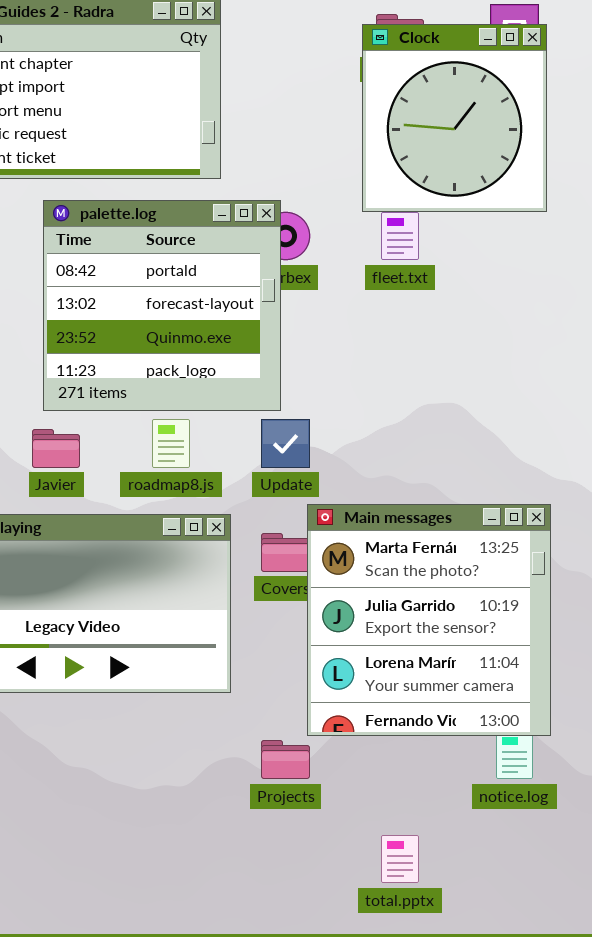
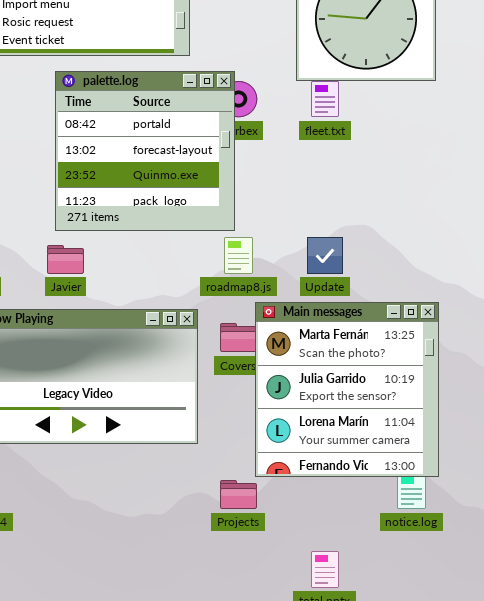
roadmap8.js: [152,419,190,468] -> [224,237,253,274], moved
Update: [261,419,310,468] -> [307,237,343,274], moved

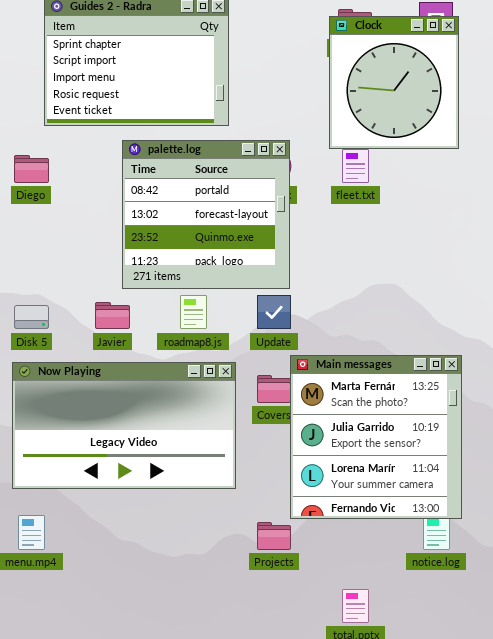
palette.log: [55,71,235,231] -> [122,140,290,289], moved
roadmap8.js: [224,237,253,274] -> [180,295,207,329], moved
Update: [307,237,343,274] -> [257,295,291,329], moved

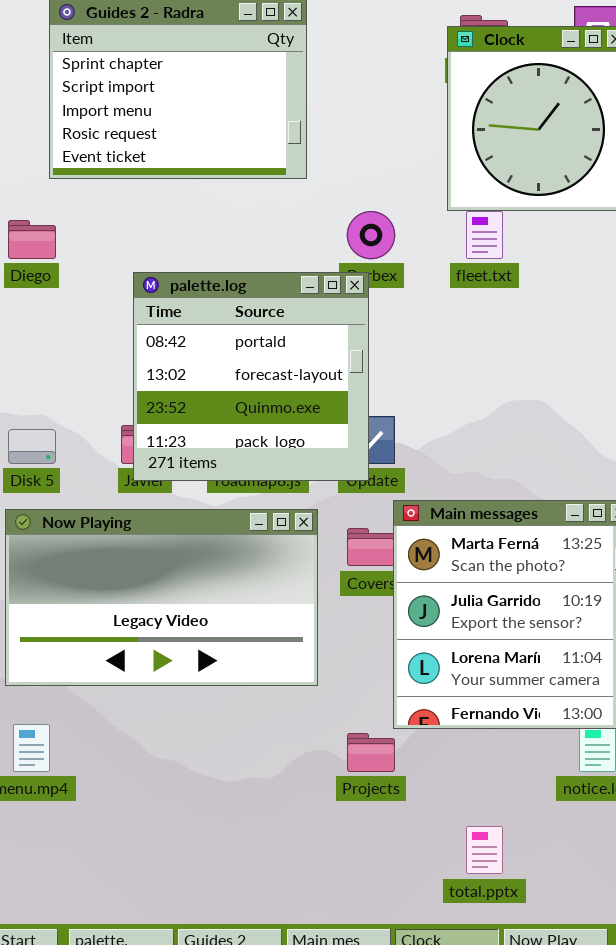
palette.log: [122,140,290,289] -> [133,272,369,481], moved

